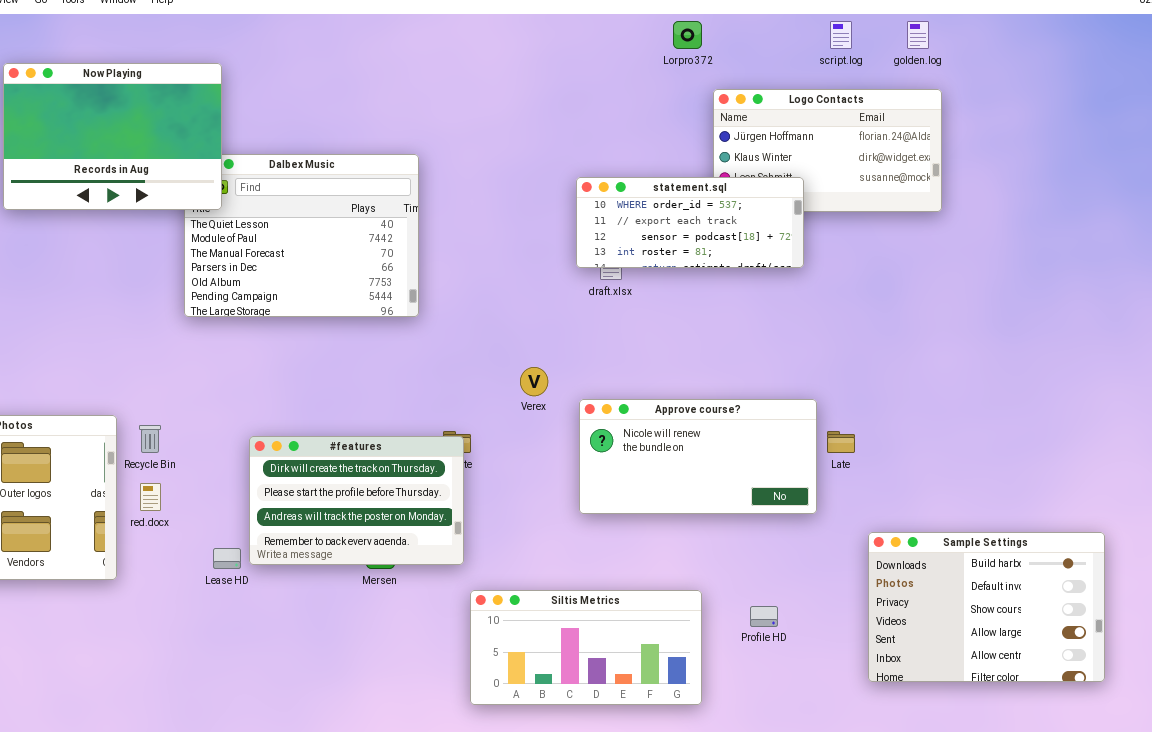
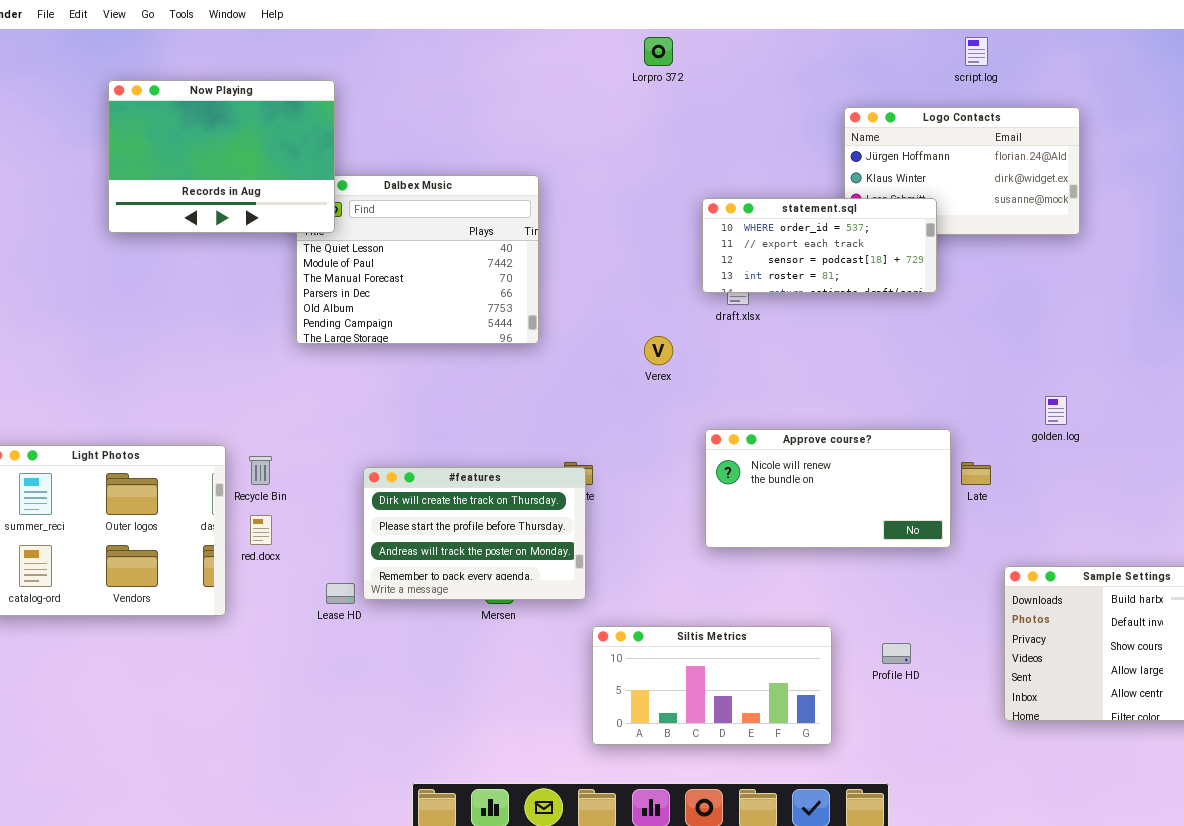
Lorpro 372: [673,21,702,49] -> [644,37,673,66], moved
golden.log: [907,21,929,49] -> [1045,396,1067,425], moved
Verex: [520,367,548,396] -> [644,336,673,365], moved

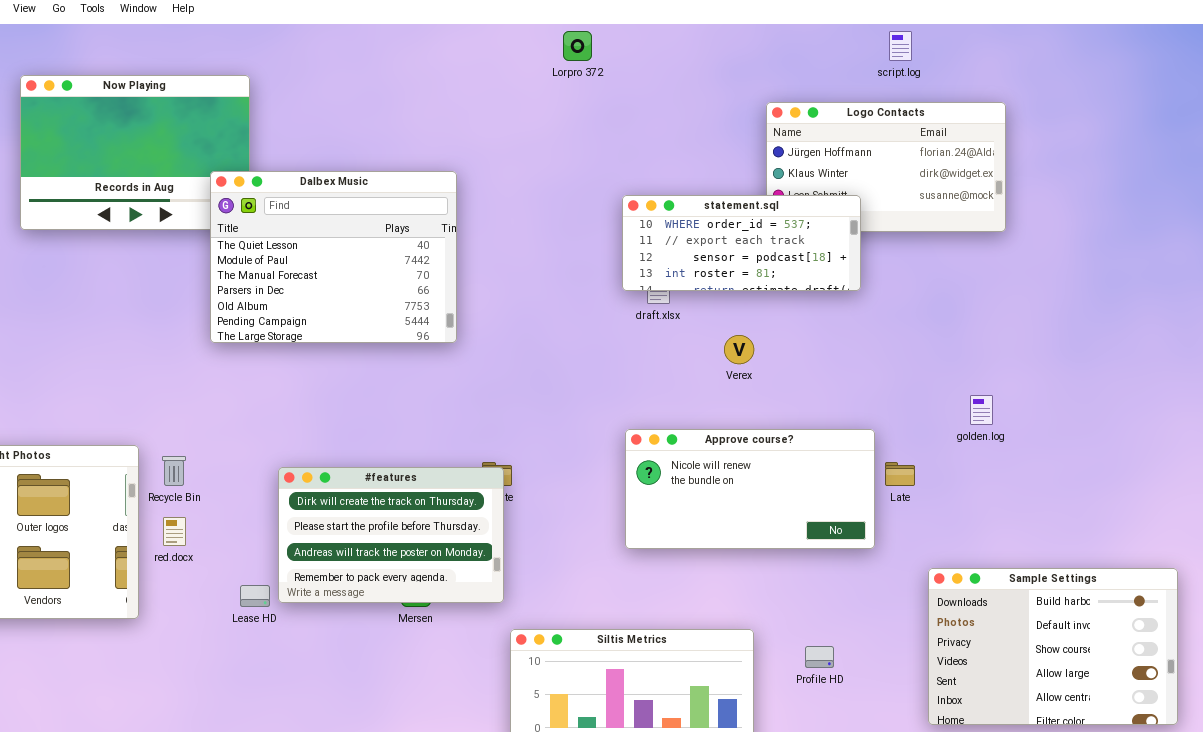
Dalbex Music: [296,175,539,344] -> [210,171,457,343], raised
Verex: [644,336,673,365] -> [724,335,754,364], moved

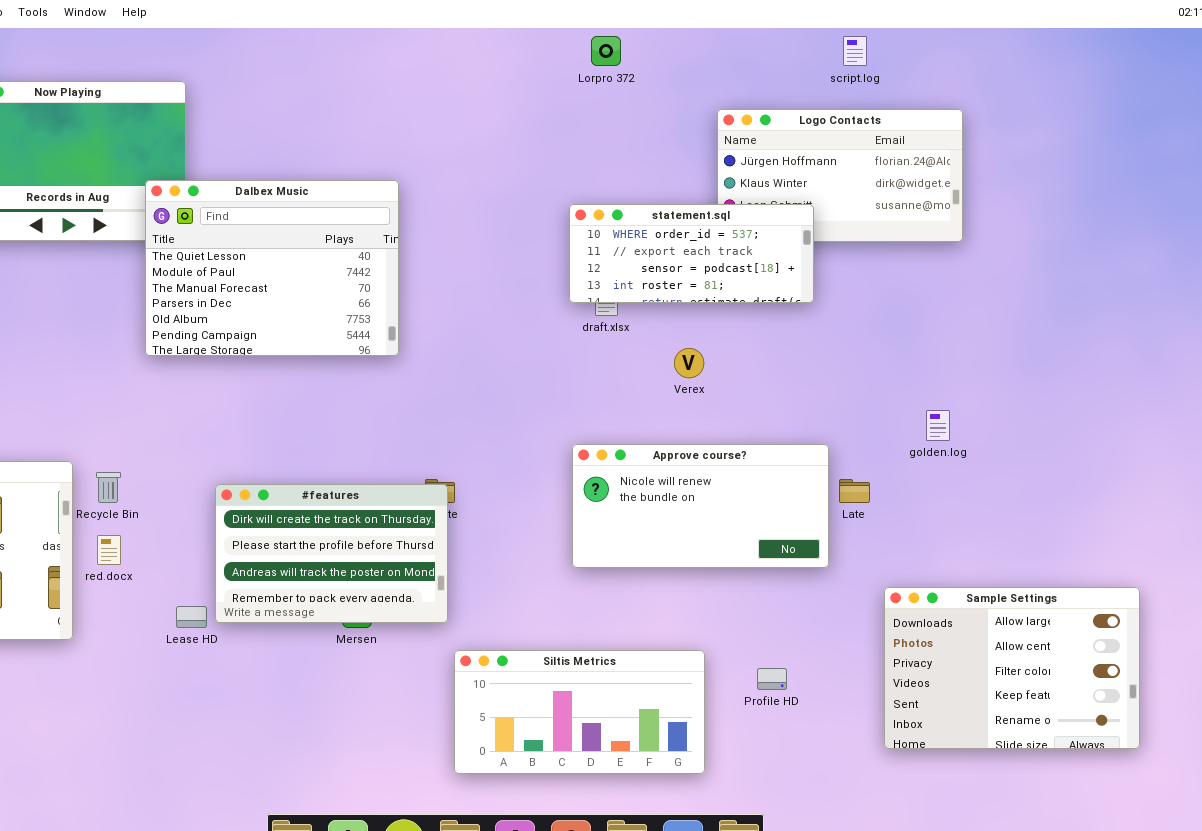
Lorpro 372: [563,31,592,61] -> [591,36,621,66], moved
Sample Settings: [928,568,1178,725] -> [884,587,1140,749], scrolled down 3 rows

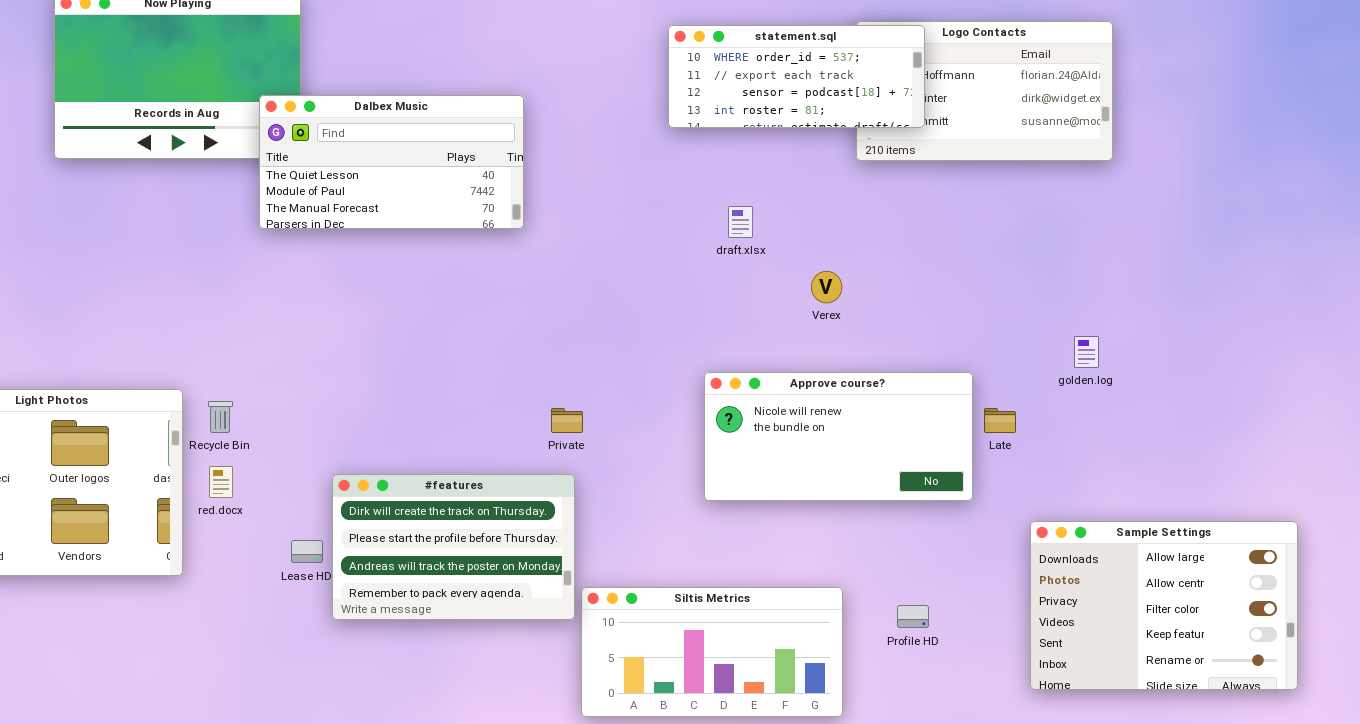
Dalbex Music: [145,180,399,356] -> [259,95,524,229], resized
statement.sql: [569,204,814,303] -> [668,25,925,128], moved
#features: [215,484,448,623] -> [332,474,575,620], moved

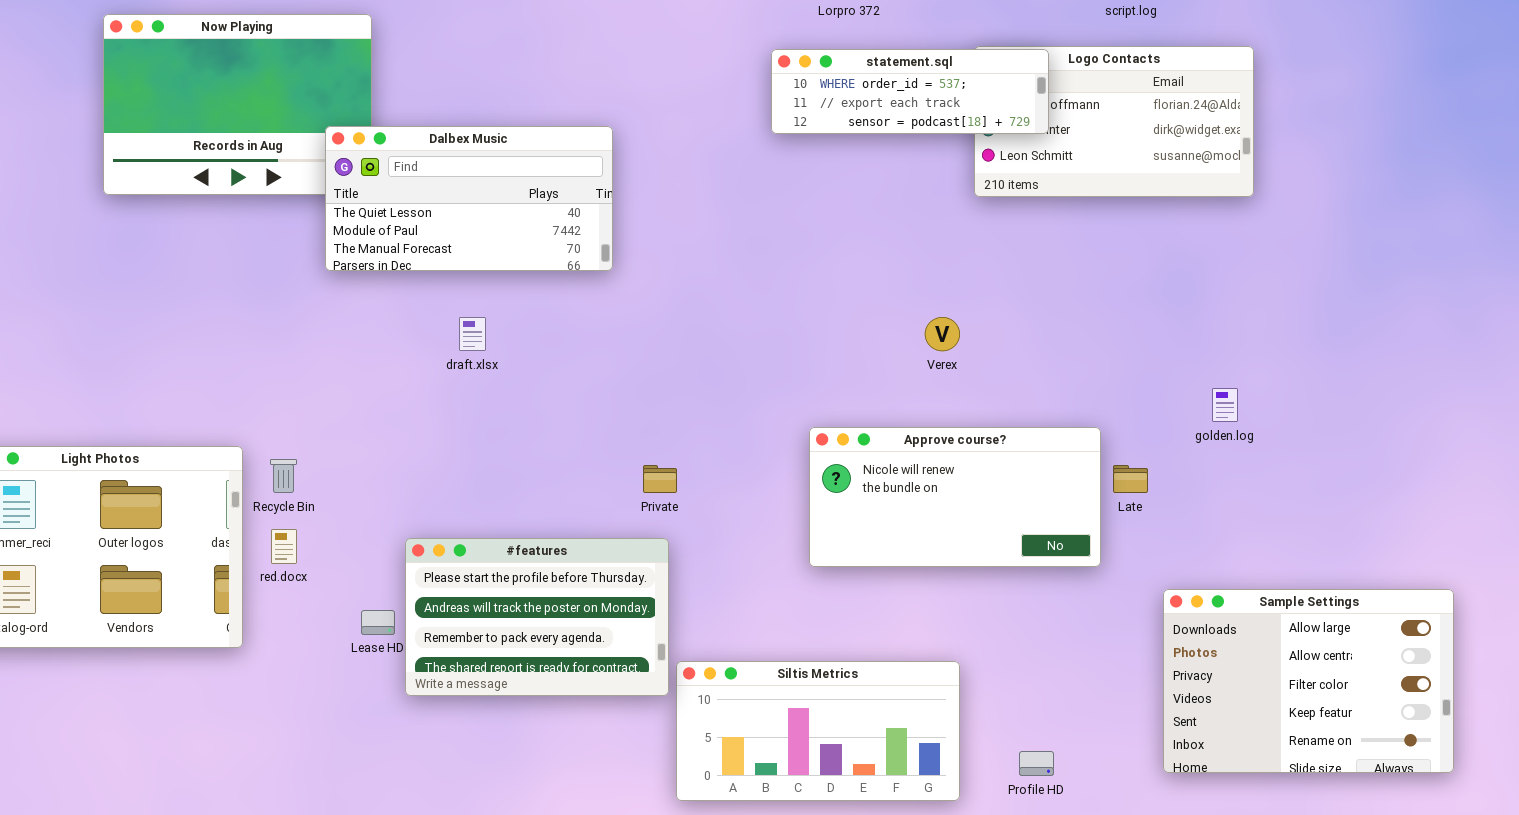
statement.sql: [668,25,925,128] -> [771,49,1049,134], resized
draft.xlsx: [728,206,753,238] -> [459,317,486,351], moved
#features: [332,474,575,620] -> [405,538,669,696], scrolled down 1 row
Profile HD: [897,605,929,628] -> [1019,751,1054,776], moved

